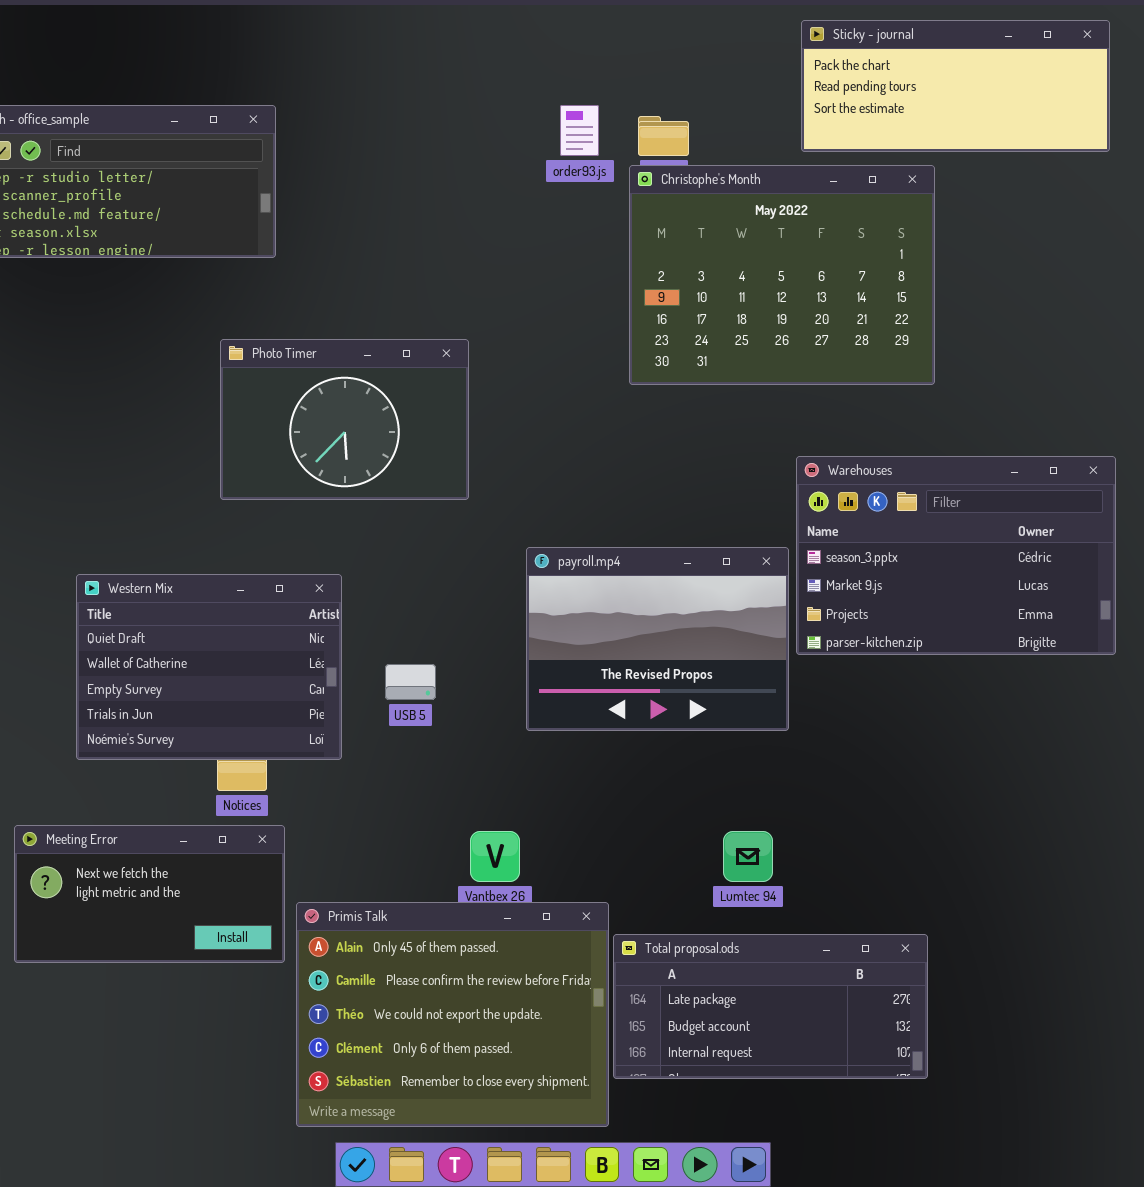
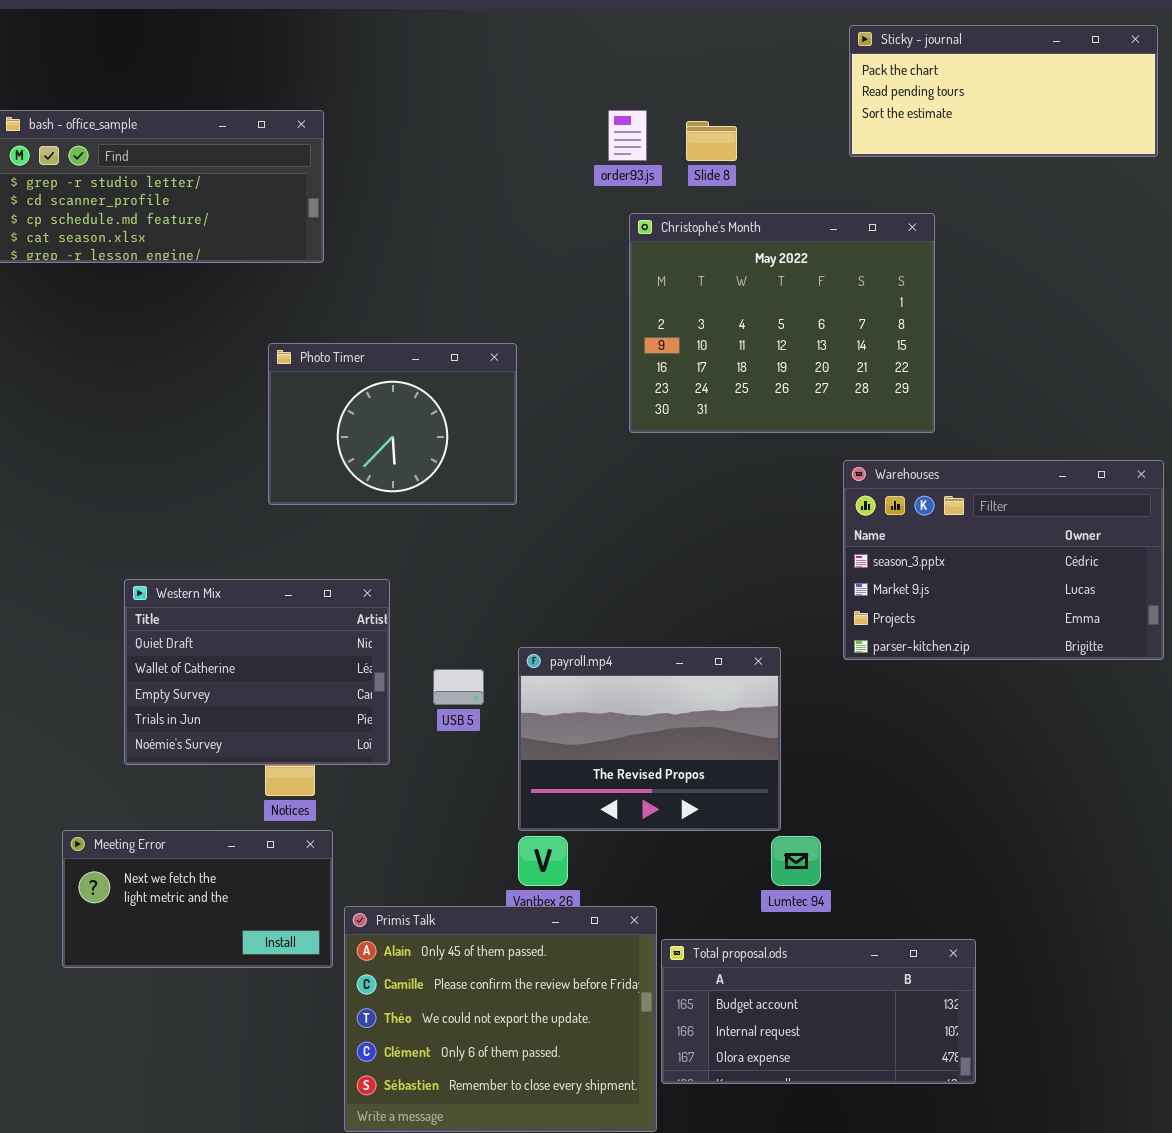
Christophe's Month: [629,165,935,385] -> [629,213,935,433], moved
payroll.mp4: [526,547,789,731] -> [518,647,781,831], moved
Total proposal.ods: [613,934,928,1079] -> [661,939,976,1084], scrolled down 1 row

